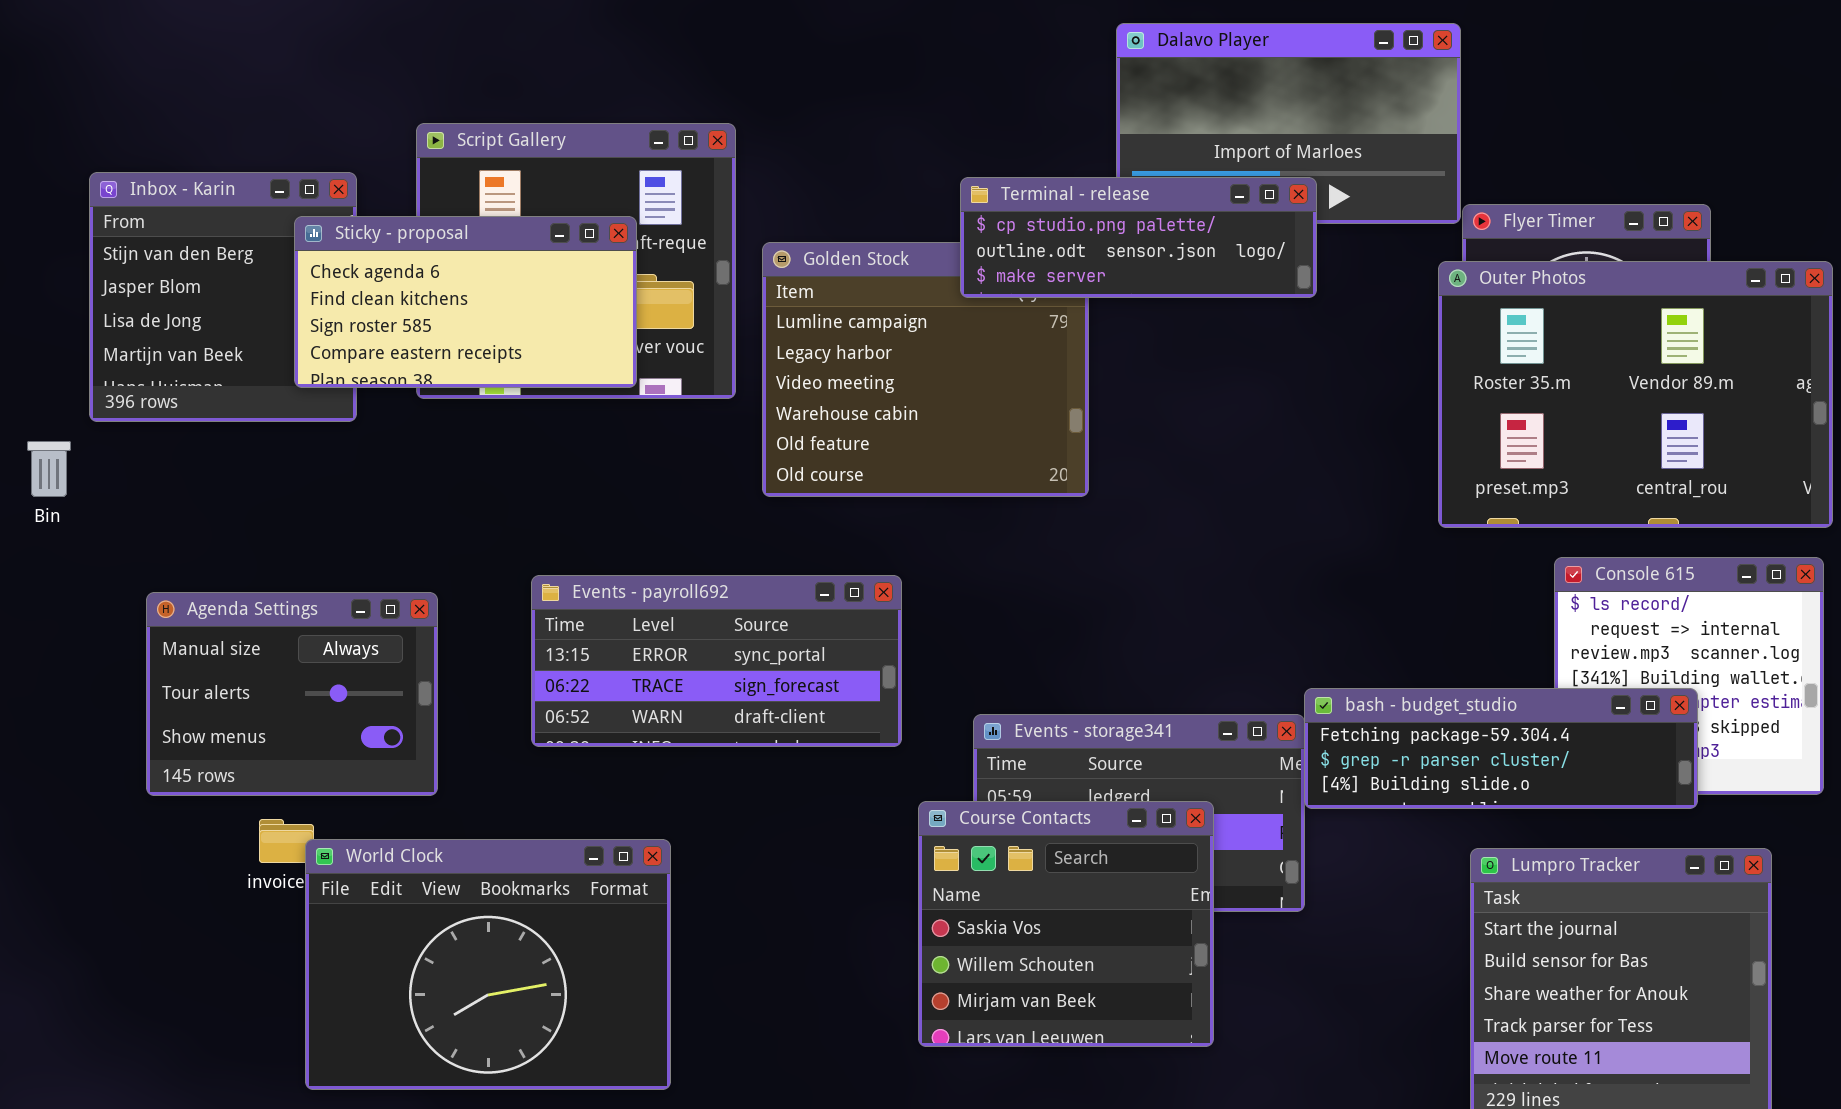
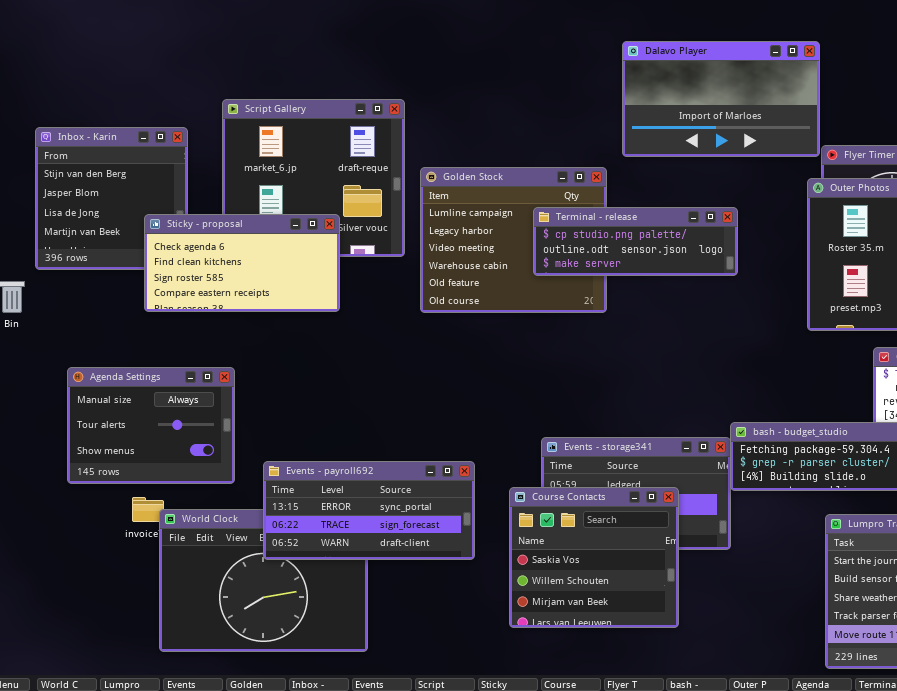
Terminal - release: [960,177,1317,298] -> [533,207,738,276], moved
Sticky - proposal: [294,216,637,388] -> [144,214,340,312], moved
Events - payroll692: [531,575,902,747] -> [263,461,475,560], moved

